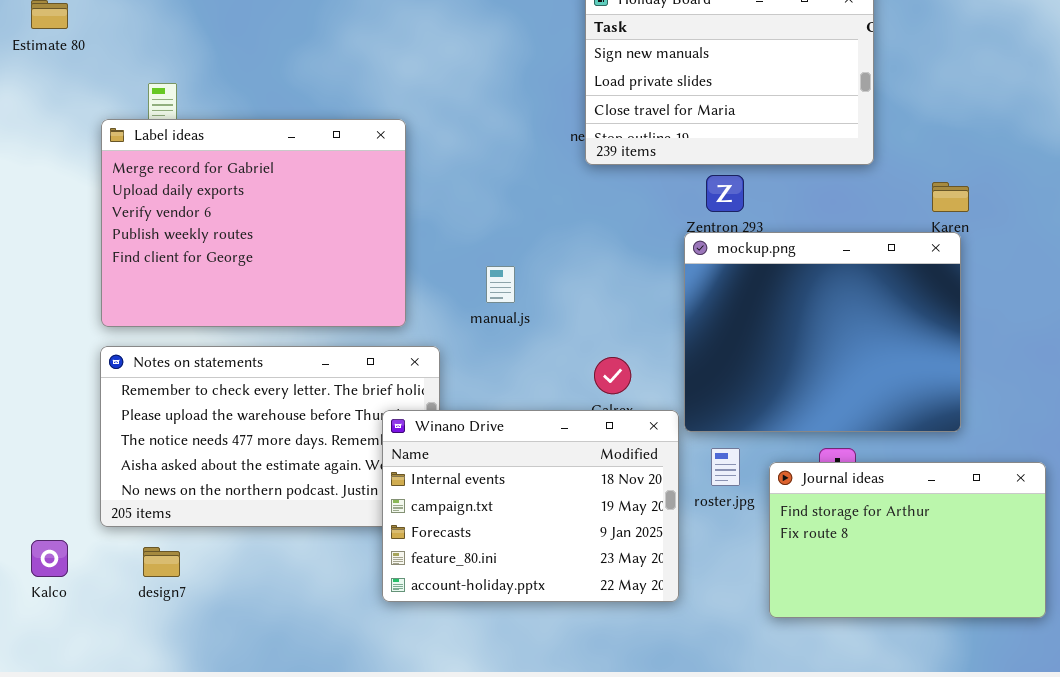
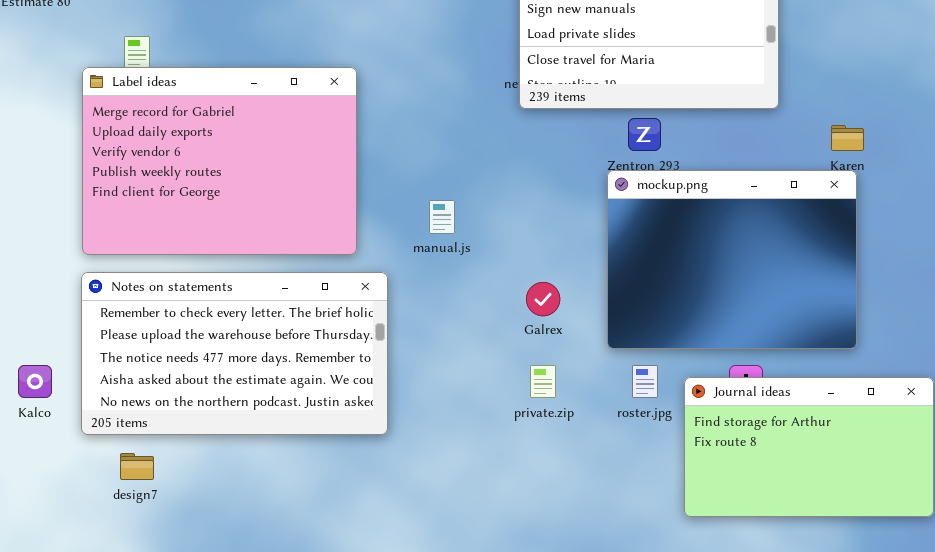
Winano Drive: [382,410,679,602] -> none, closed
Kalco: [31,540,68,577] -> [18,365,52,398], moved

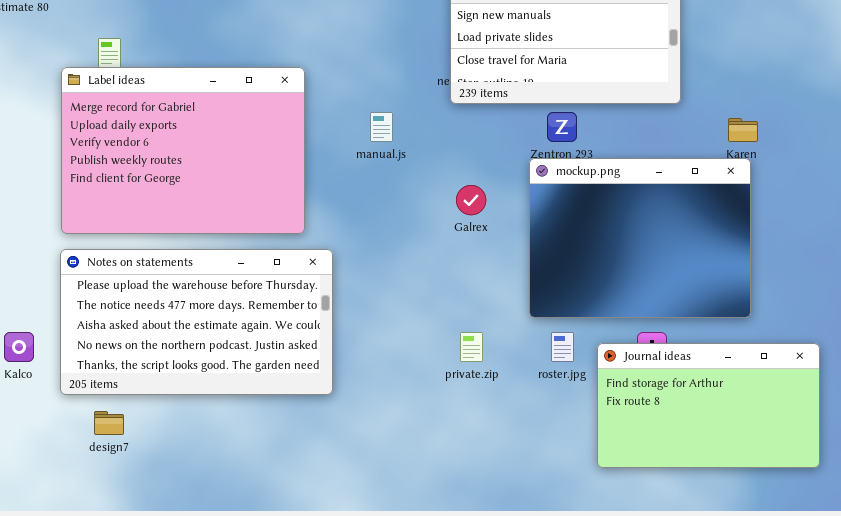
manual.js: [429,200,455,234] -> [370,112,393,142], moved
Notes on statements: [81,272,388,435] -> [60,249,333,395], scrolled down 1 row
Galrex: [526,282,560,316] -> [456,185,486,215], moved

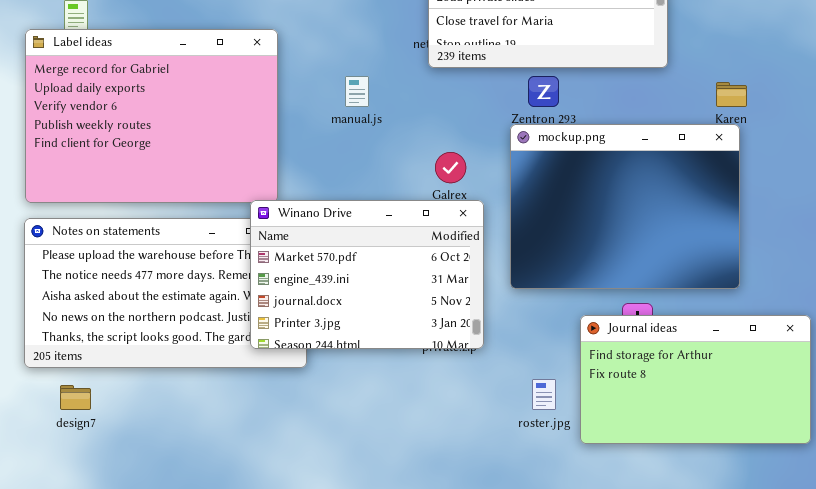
Winano Drive: none -> [250,200,484,349], opened
roster.jpg: [551,332,574,362] -> [532,379,556,410], moved

